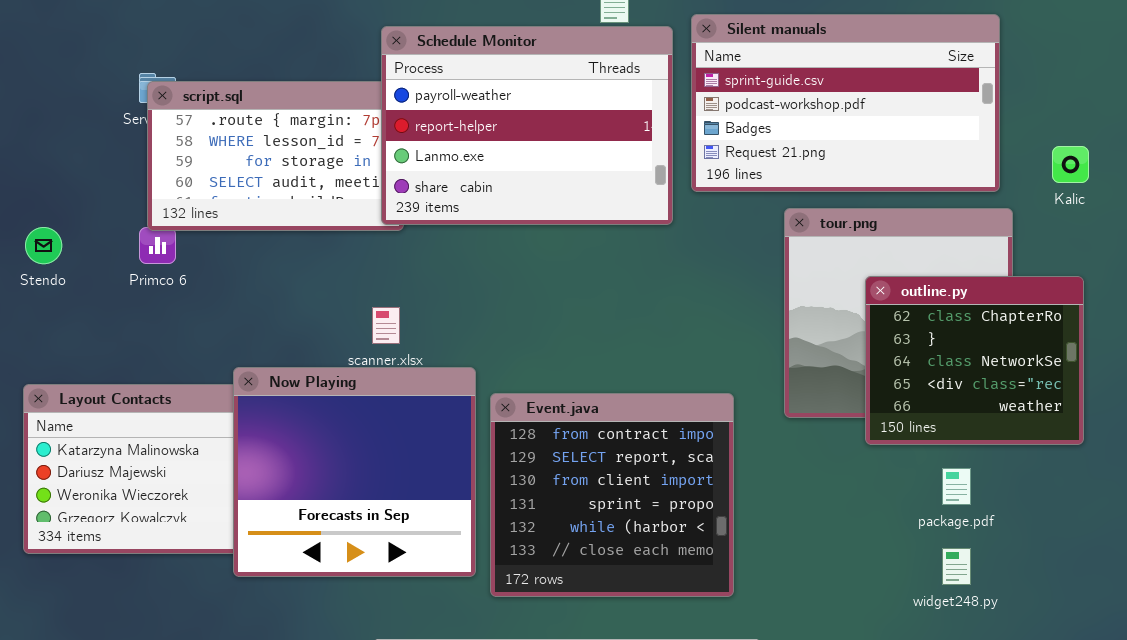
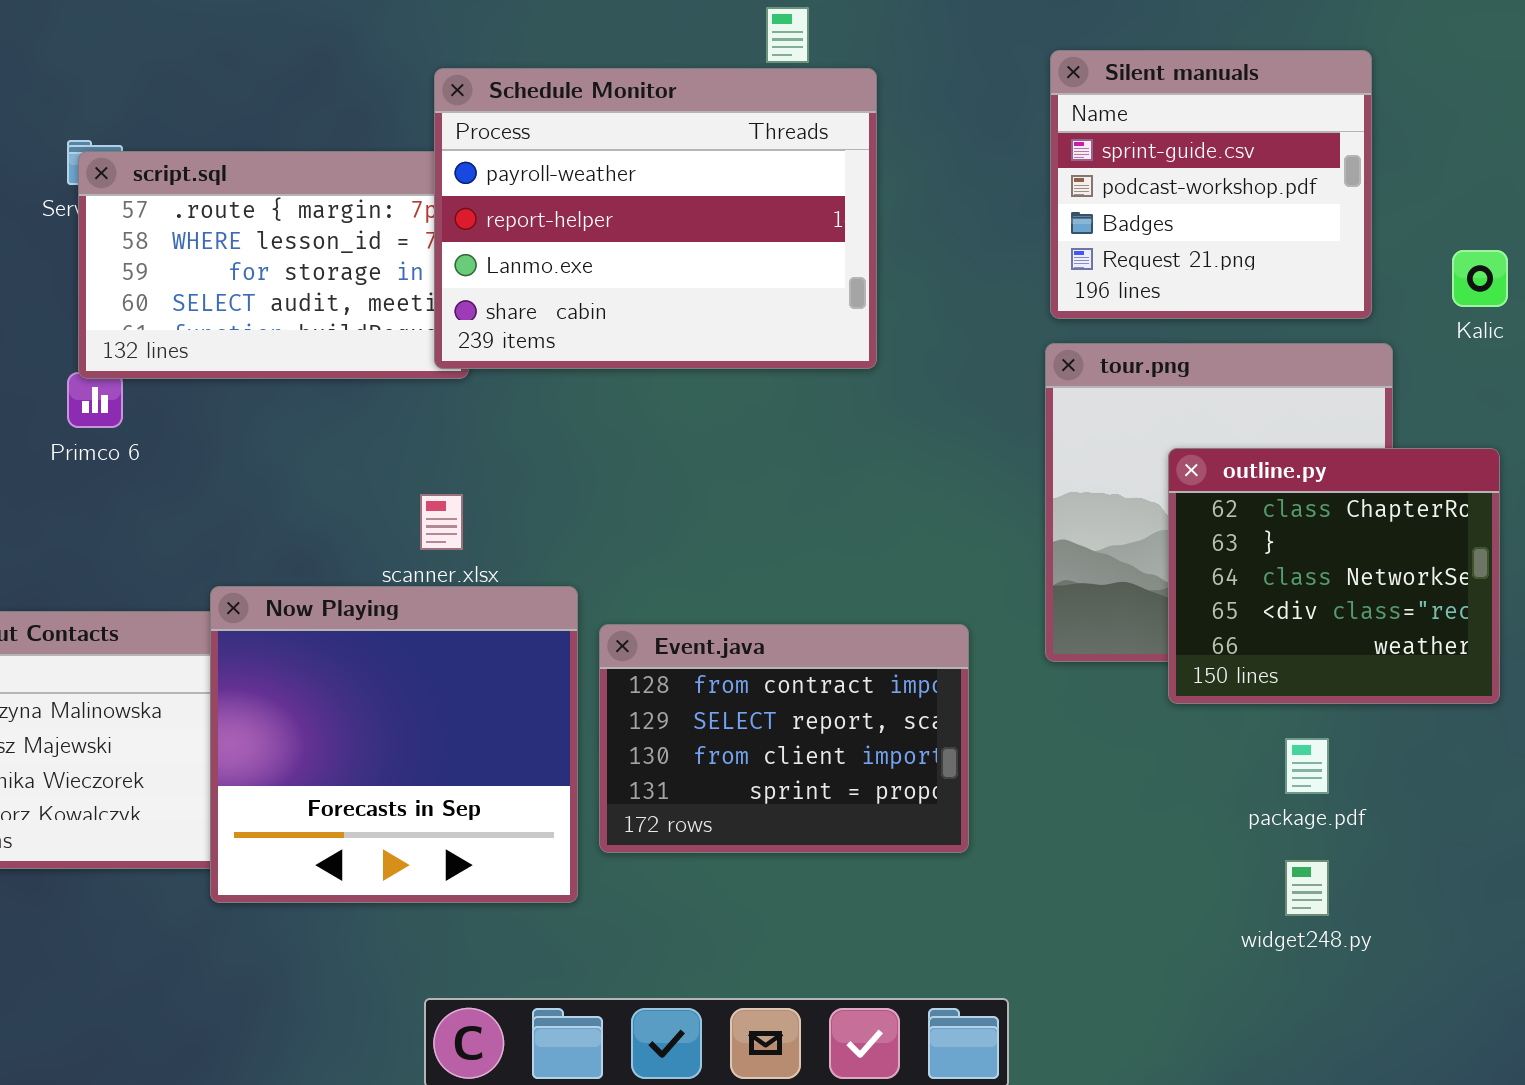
Silent manuals: [691,14,1000,192] -> [1050,50,1372,319], resized
Event.java: [490,393,734,597] -> [599,624,969,853], resized

